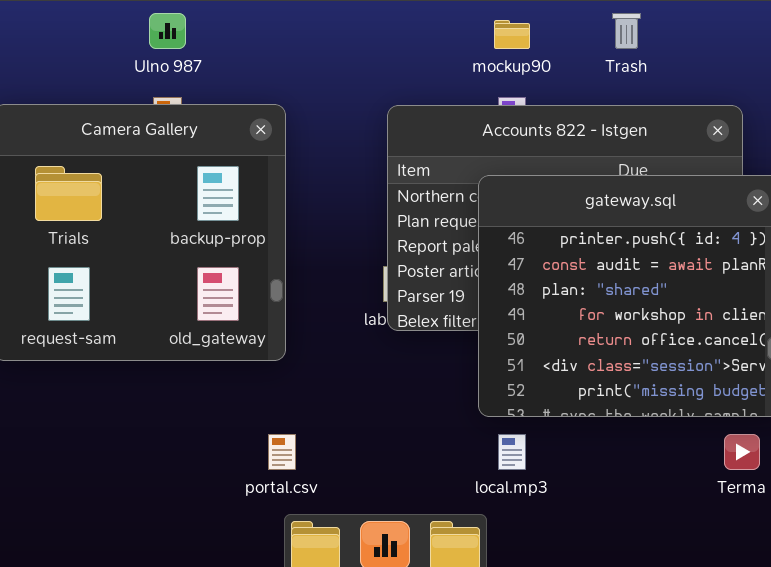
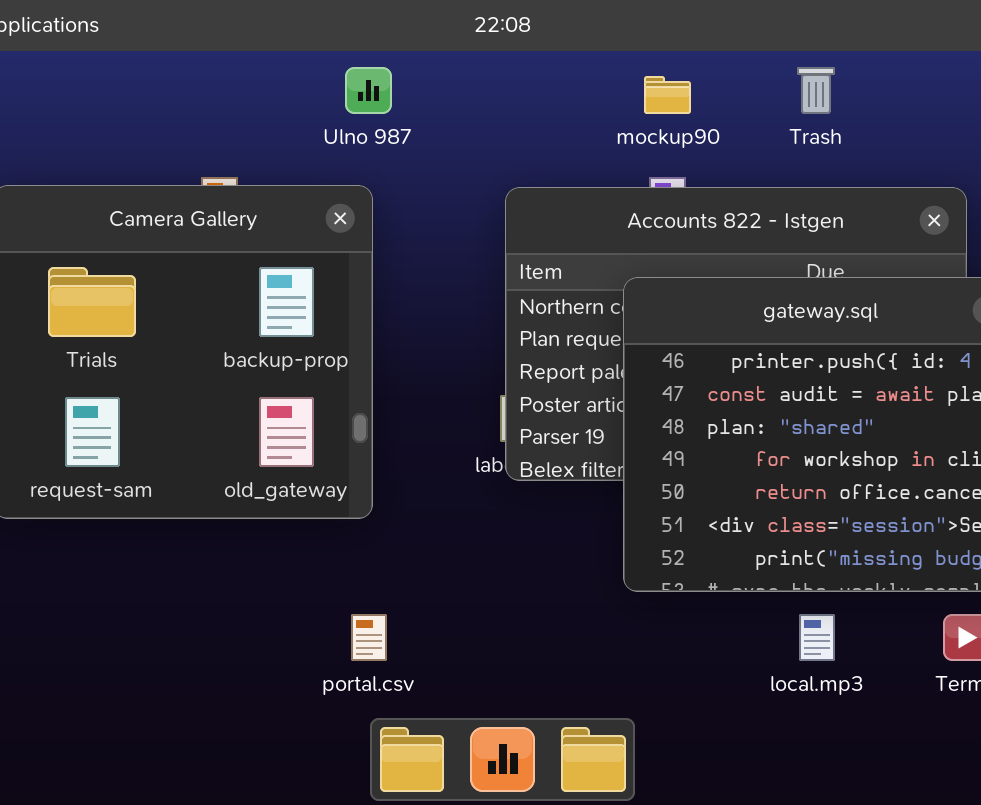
Ulno 987: [149,13,186,49] -> [345,67,392,114], moved
local.mp3: [498,434,526,470] -> [799,614,835,661], moved

